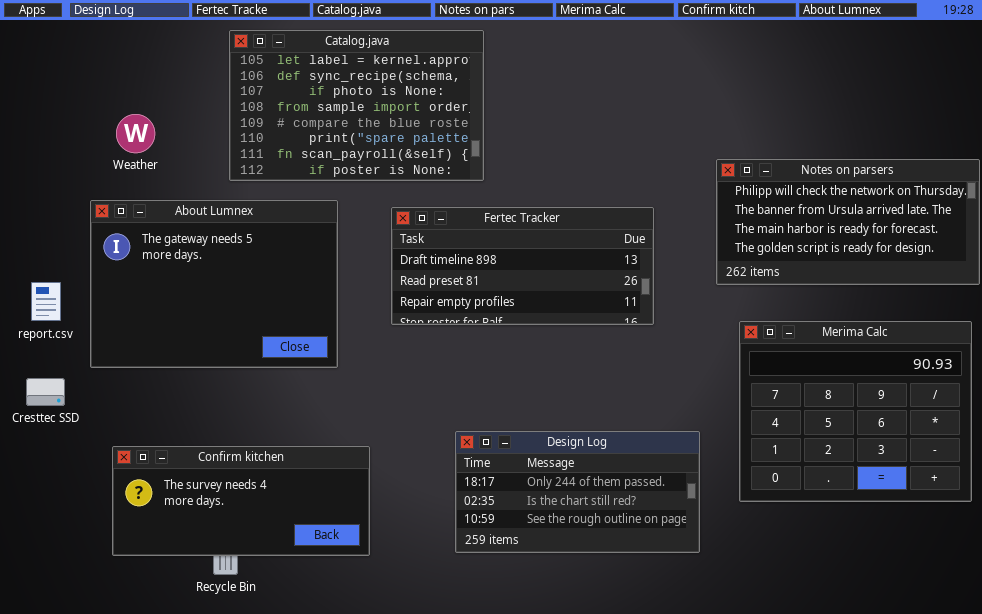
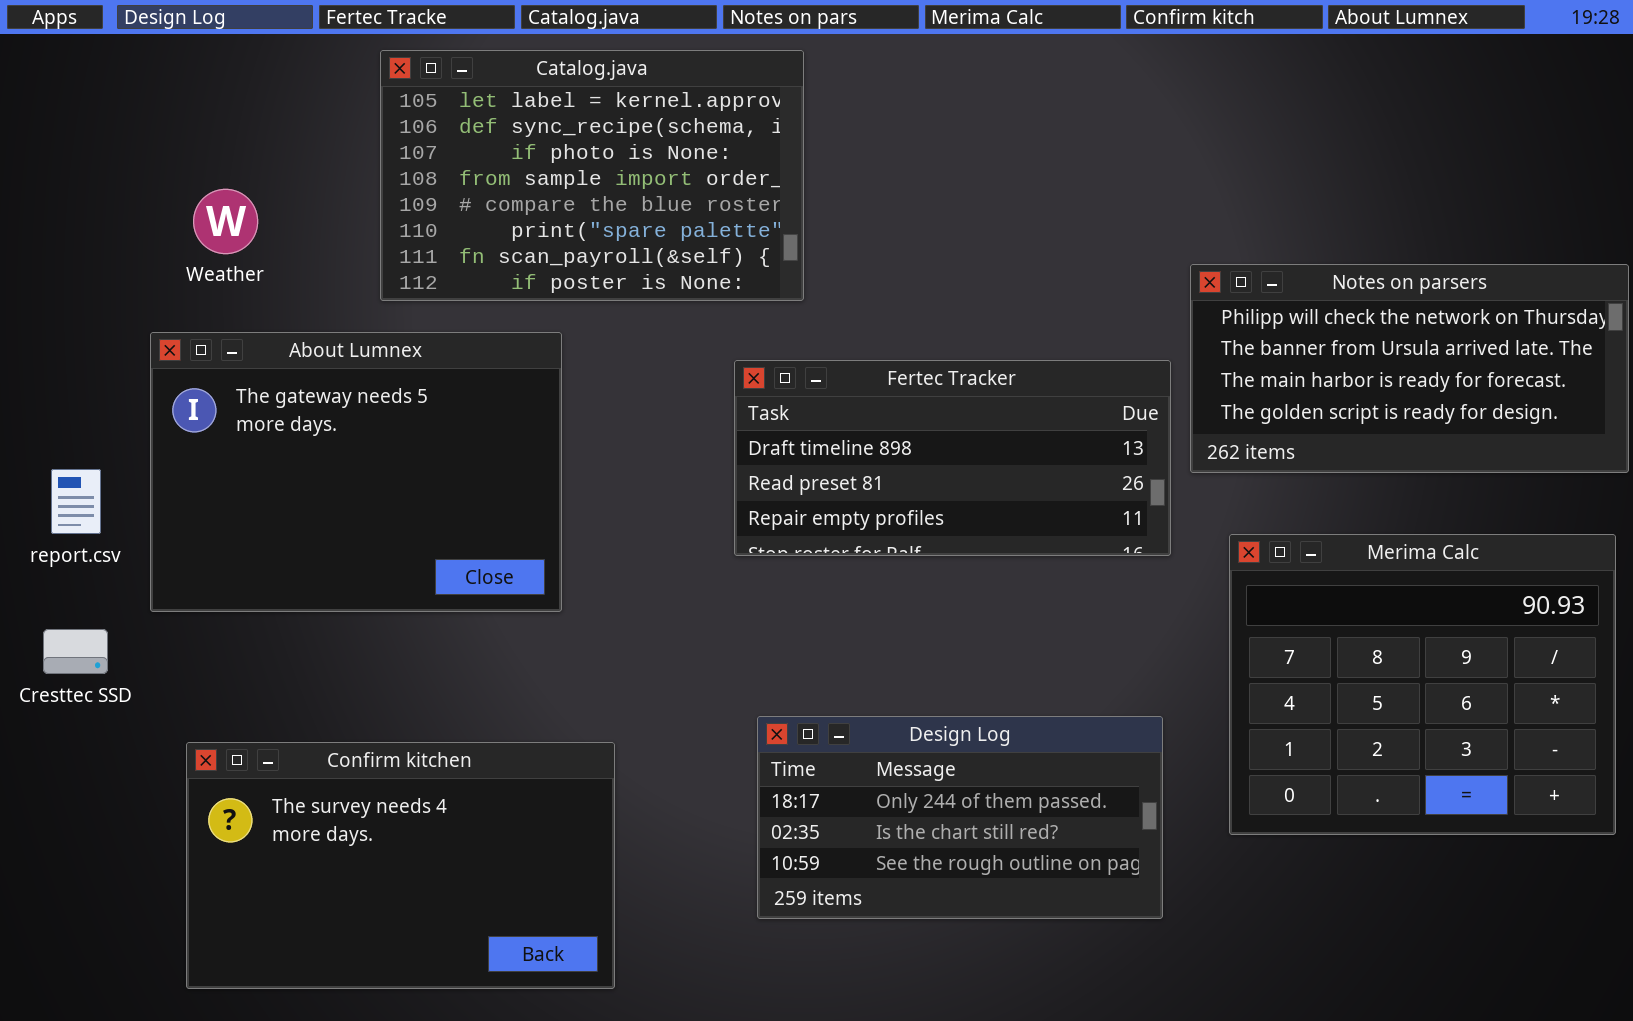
Fertec Tracker: [391,207,654,325] -> [734,360,1171,556], moved
Confirm kitchen: [112,446,370,556] -> [186,742,615,989], resized

